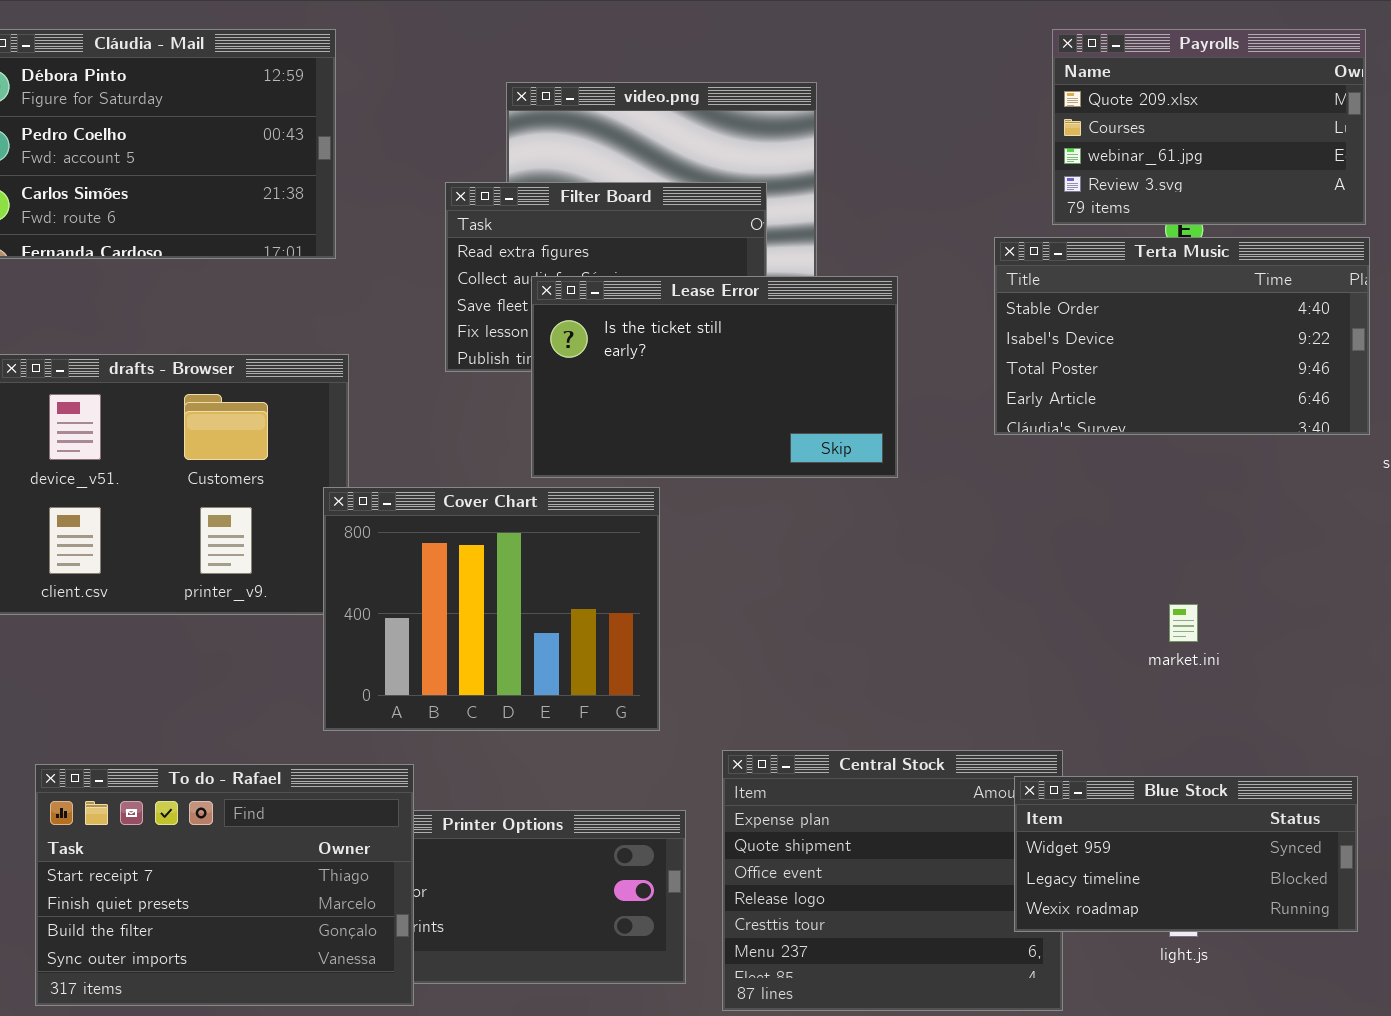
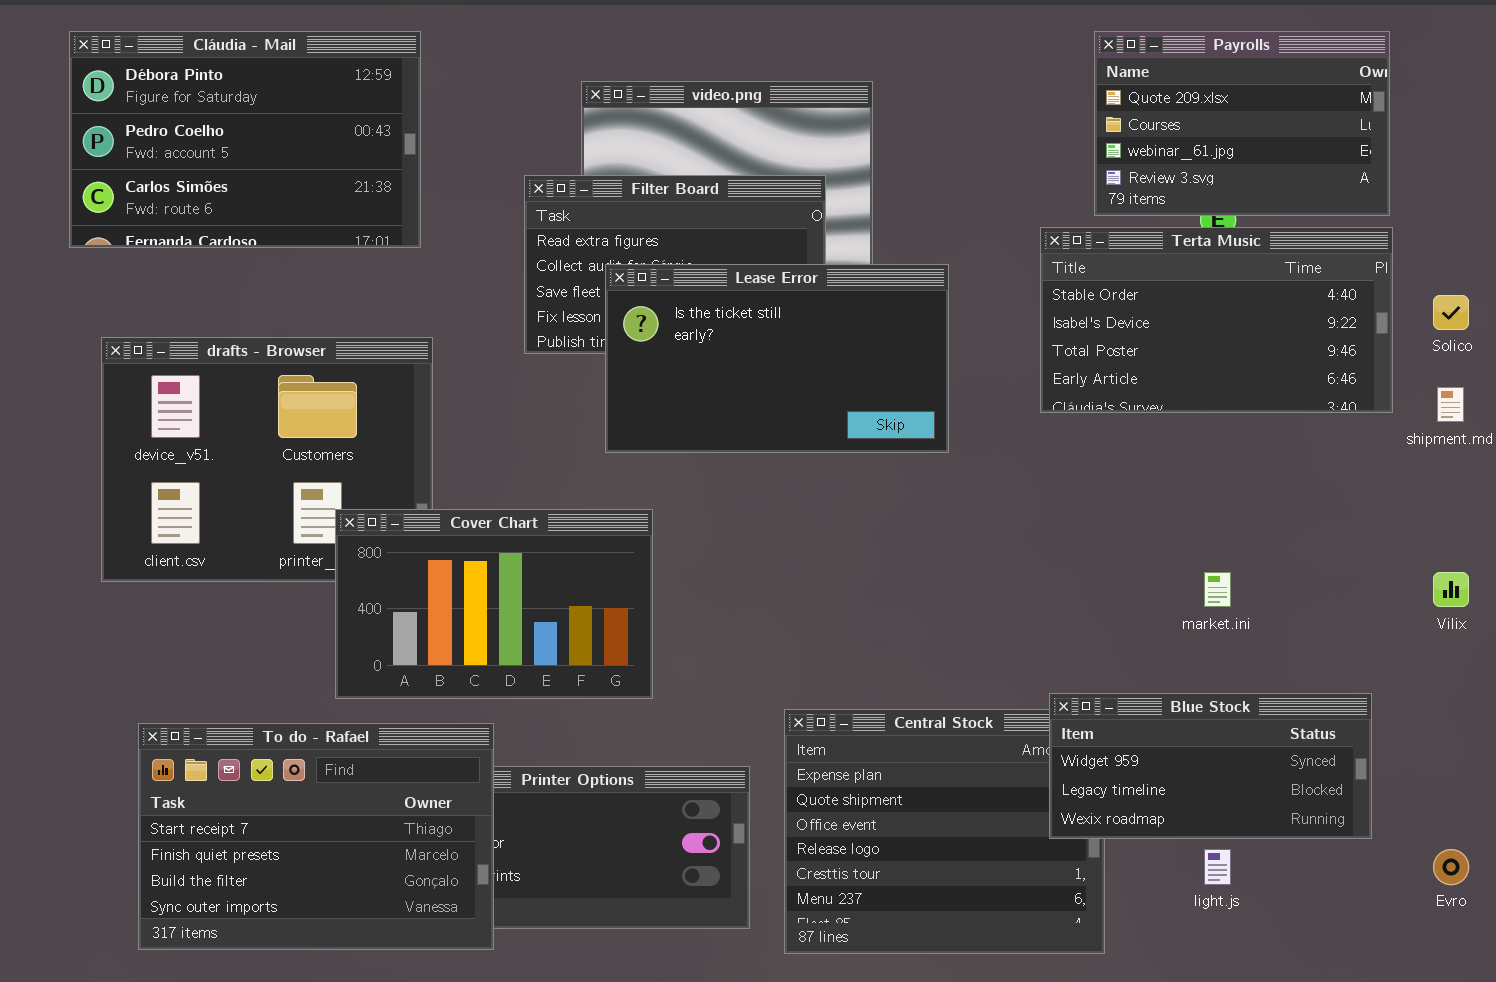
Cover Chart: [323,487,660,731] -> [335,509,653,699], moved, resized
Blue Stock: [1014,776,1358,932] -> [1049,693,1372,839], moved

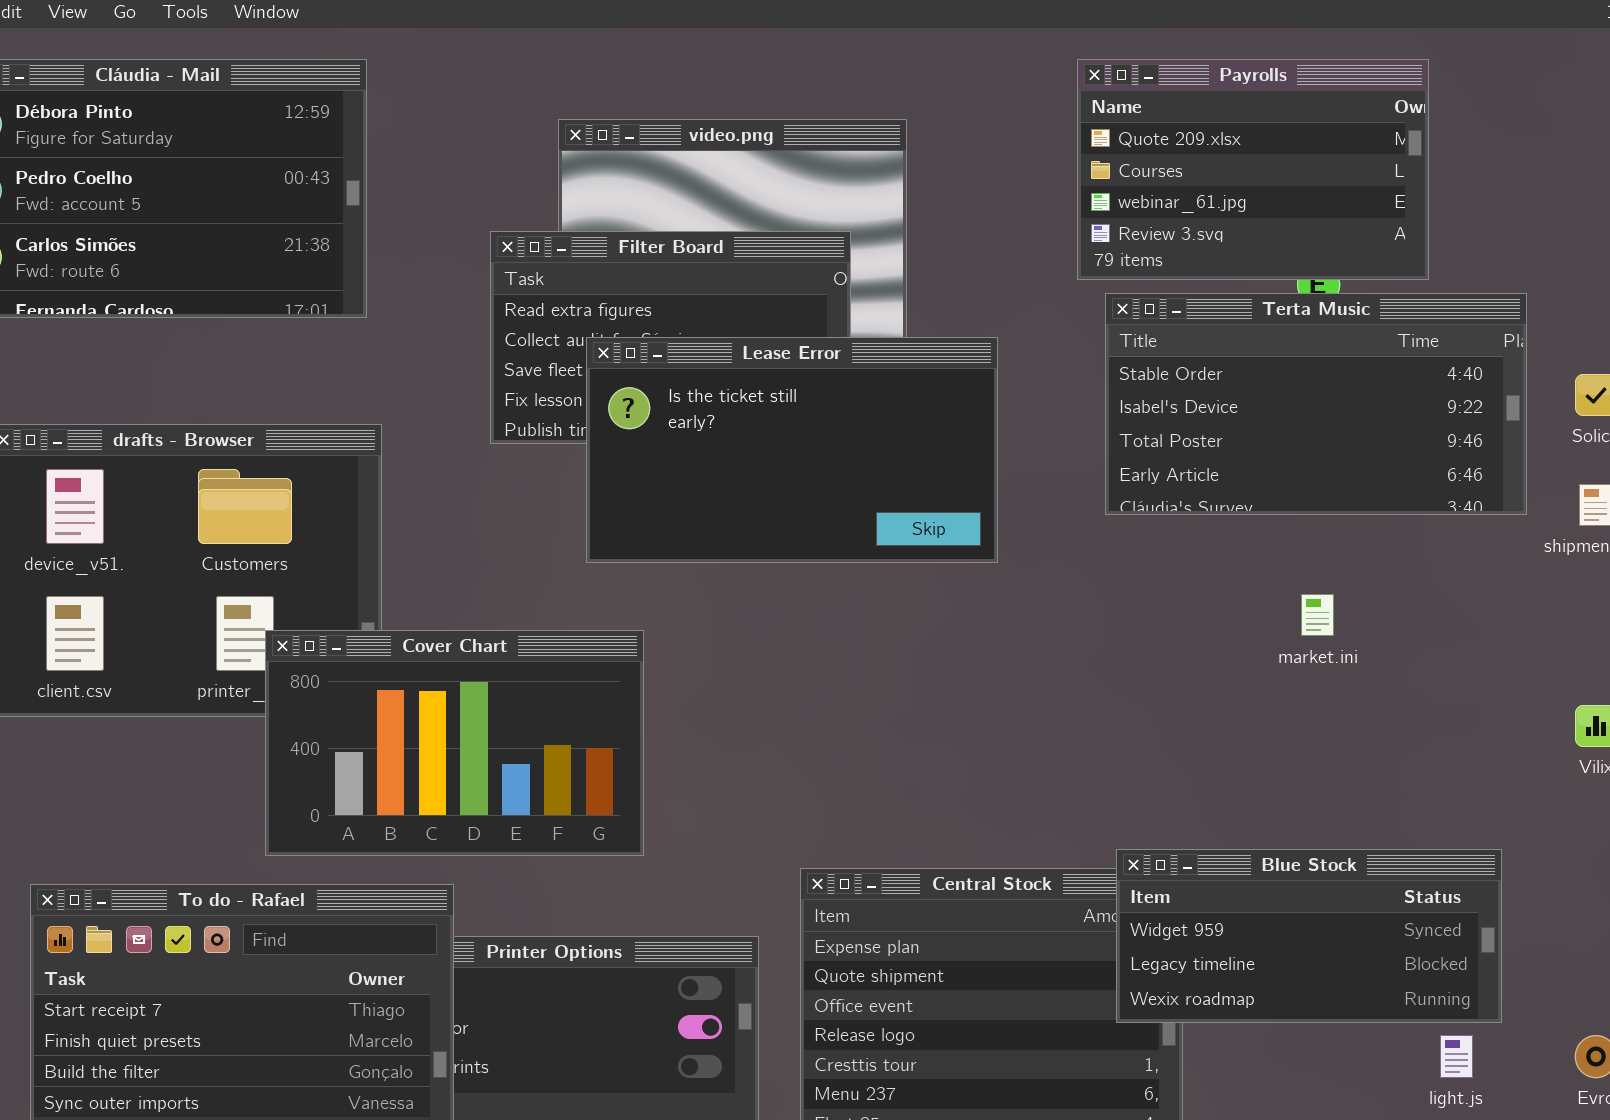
Payrolls: [1094,31,1390,216] -> [1077,59,1429,280], moved
market.ini: [1204,572,1231,607] -> [1301,594,1334,636], moved
light.js: [1204,849,1231,885] -> [1440,1035,1473,1078], moved

